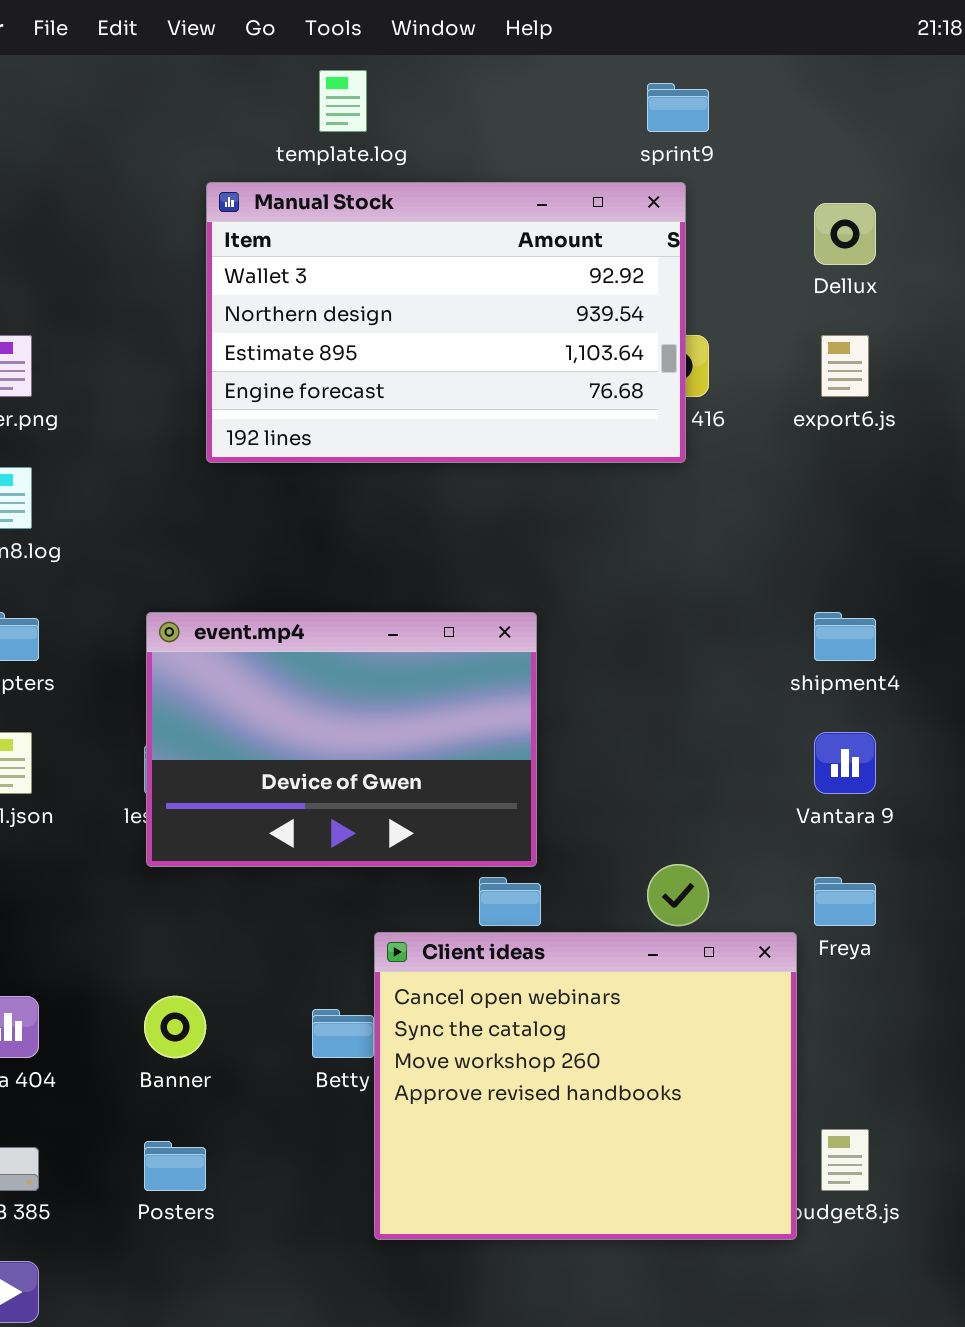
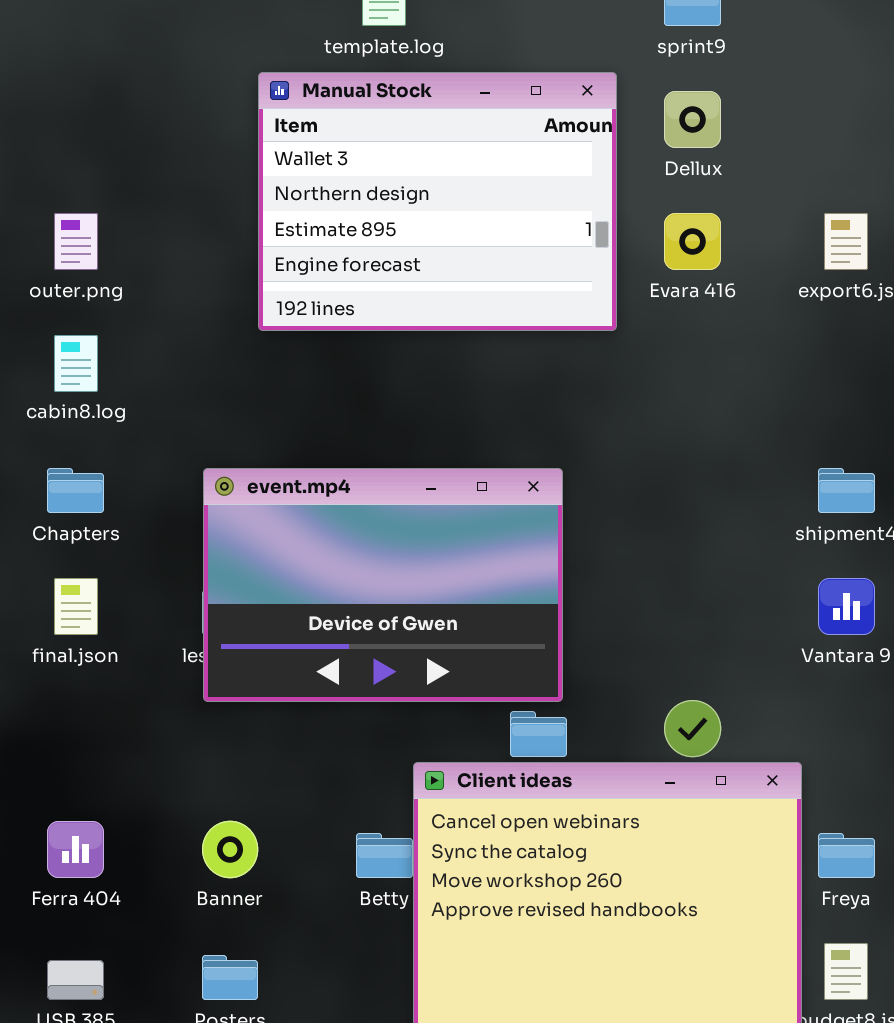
Manual Stock: [206,182,686,463] -> [258,72,617,331], resized
Dellux: [814,203,876,265] -> [664,91,721,148], moved
Freya: [814,877,876,926] -> [818,833,875,878], moved

